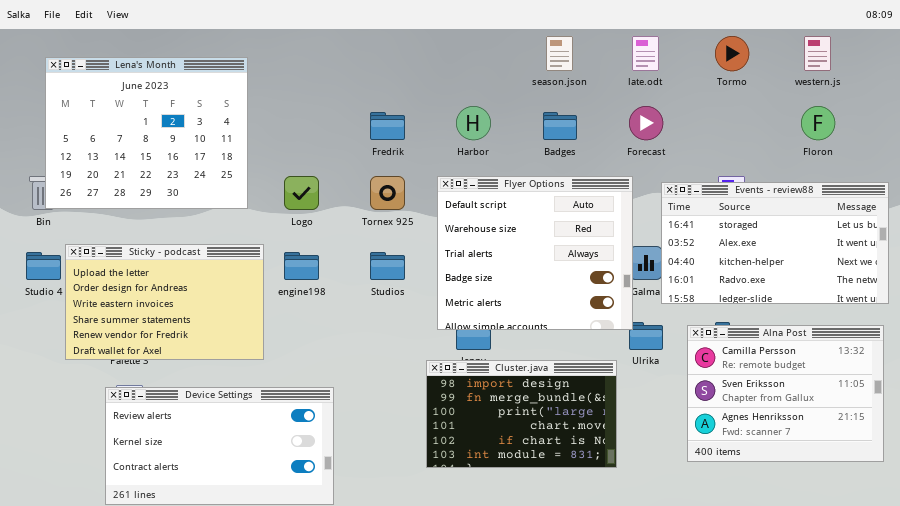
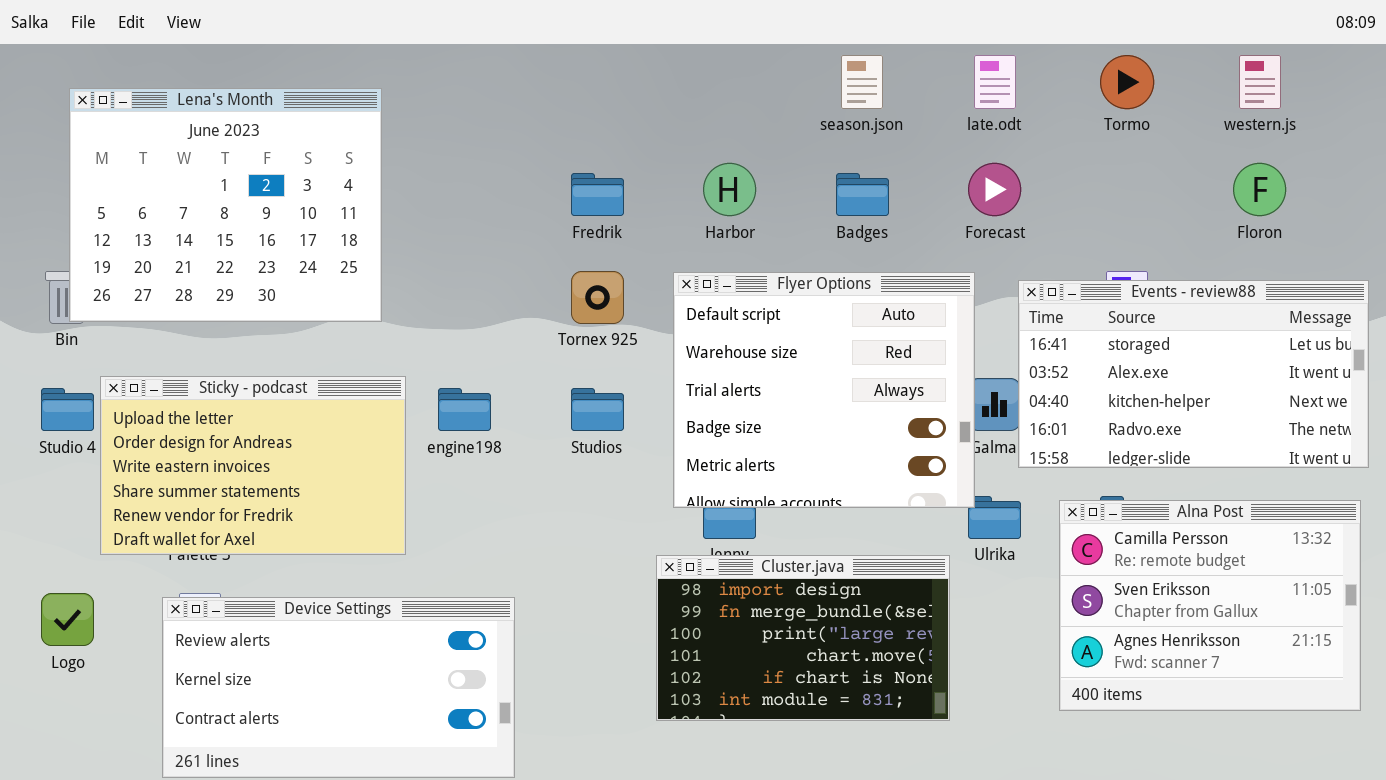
Logo: [284,176,319,210] -> [41,593,94,646], moved

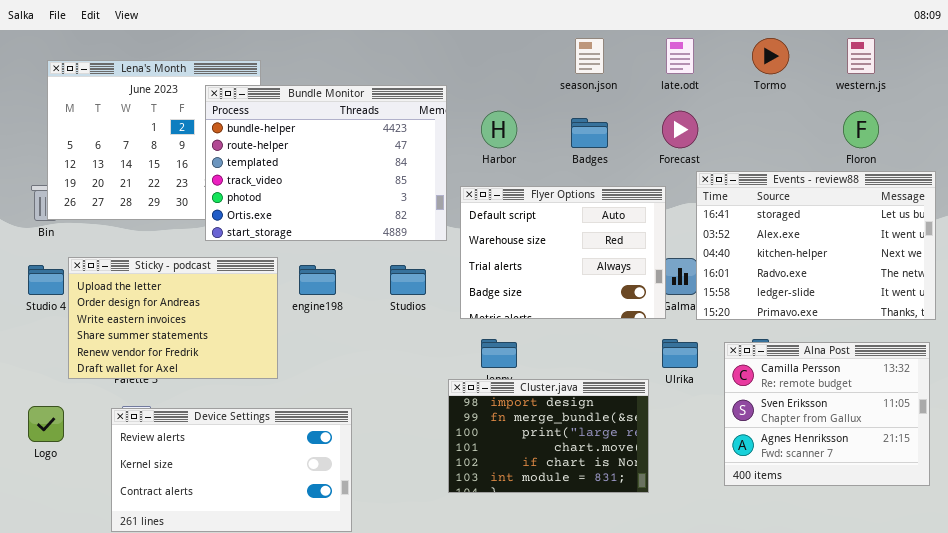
Bundle Monitor: none -> [205,85,447,241], opened
Flyer Options: [673,272,975,508] -> [460,186,666,319], resized
Events - review88: [1018,280,1369,468] -> [696,171,936,320], resized

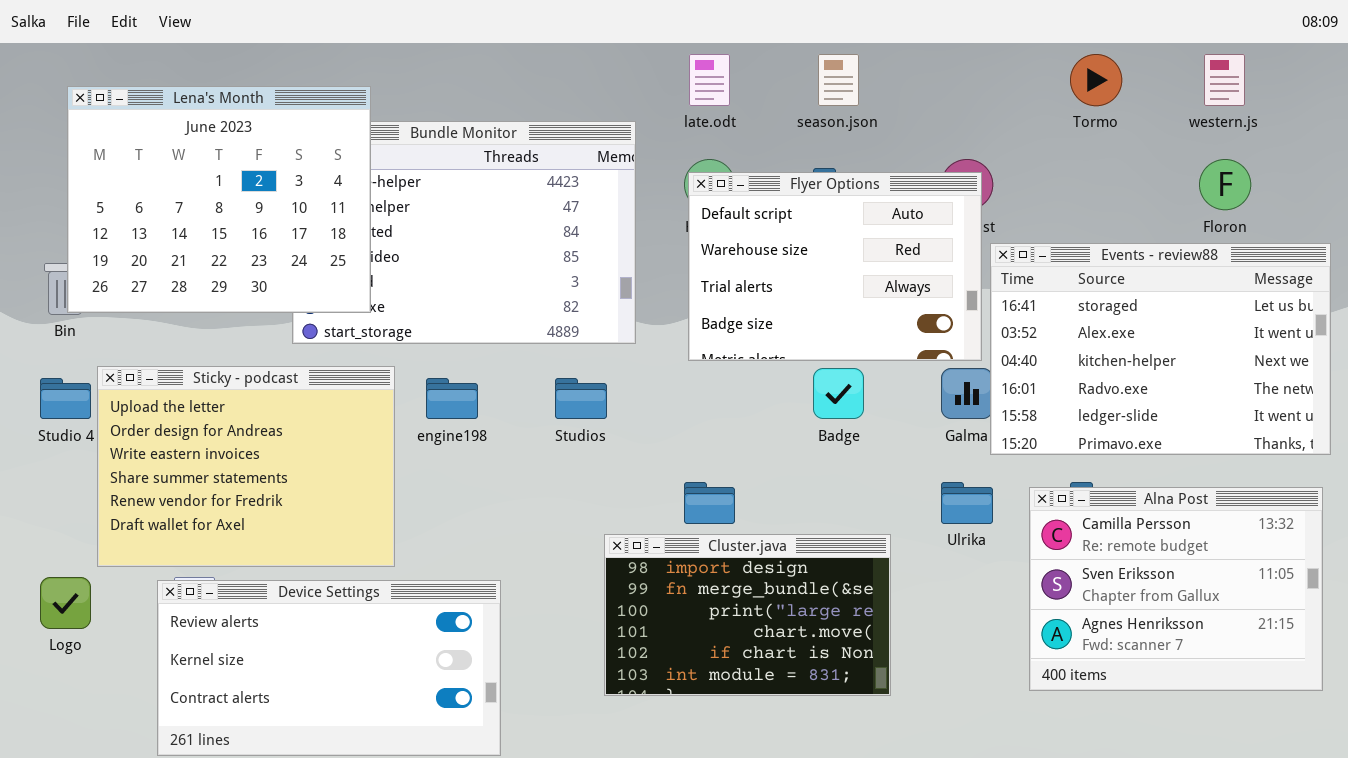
late.odt: [666,38,694,74] -> [689,54,730,106], moved
Lena's Month: [47,60,261,220] -> [67,86,371,313], raised
Flyer Options: [460,186,666,319] -> [688,172,982,361], moved
Sticky - podcast: [68,257,278,379] -> [97,366,395,567], resized
Cluster.java: [448,379,649,493] -> [604,534,891,696], moved

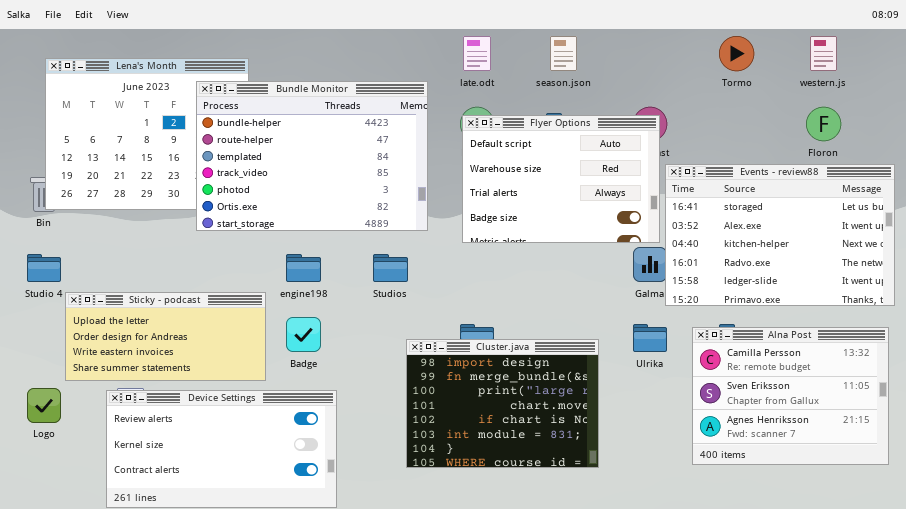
Bundle Monitor: [292,121,636,344] -> [196,81,428,231], raised
Sticky - podcast: [97,366,395,567] -> [65,292,266,381], resized
Badge: [813,368,864,419] -> [286,317,321,352], moved
Cluster.java: [604,534,891,696] -> [406,339,599,468], resized

